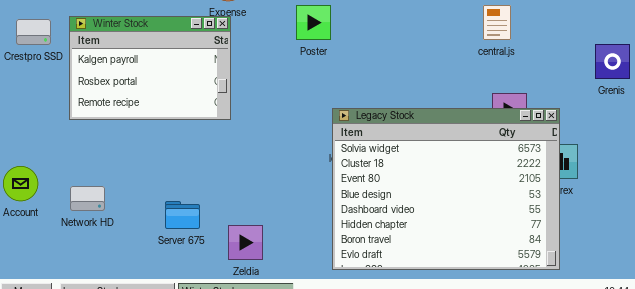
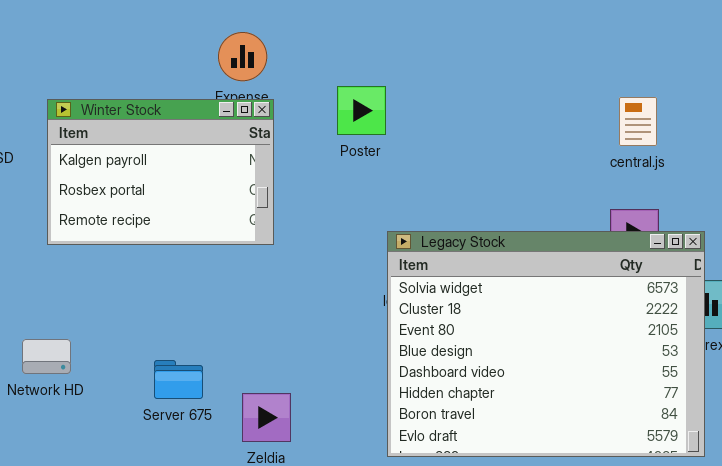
central.js: [483,5,511,40] -> [619,97,657,146], moved
Winter Stock: [69,16,231,120] -> [47,99,274,245], moved

